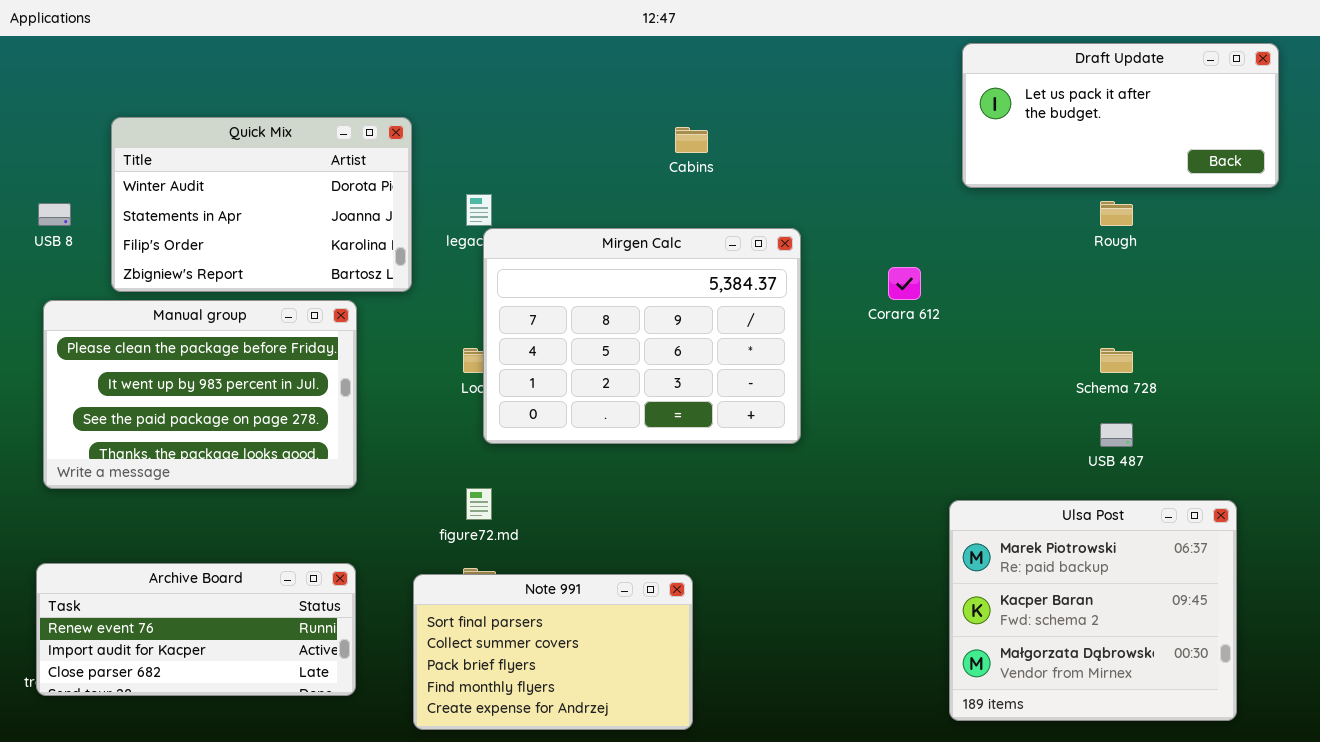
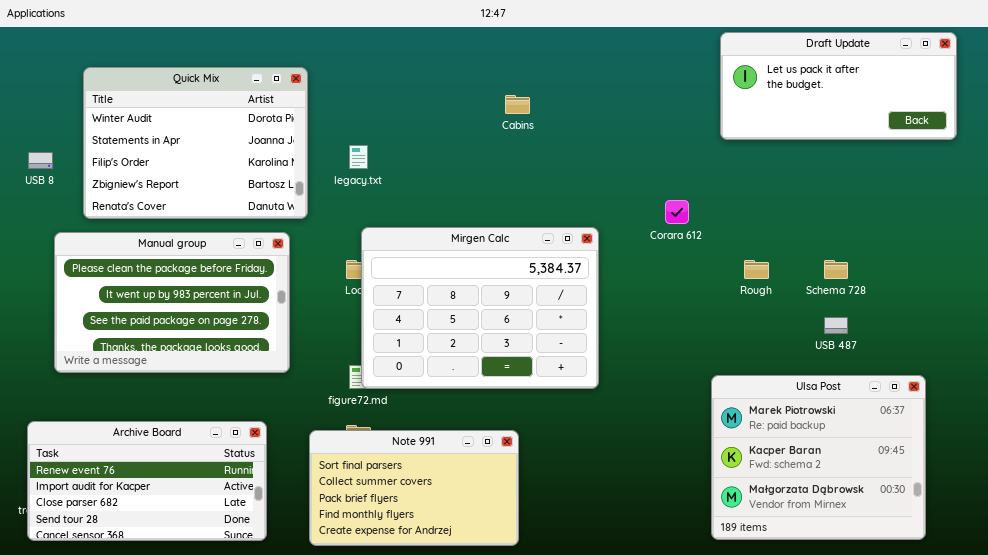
Quick Mix: [111,117,412,292] -> [83,67,308,219], resized
Rough: [1100,201,1133,226] -> [744,260,769,279], moved
Mirgen Calc: [483,228,801,444] -> [361,227,599,389], moved
Manual group: [43,300,357,489] -> [54,232,290,373], moved
Archive Board: [36,563,356,696] -> [27,421,267,541], resized

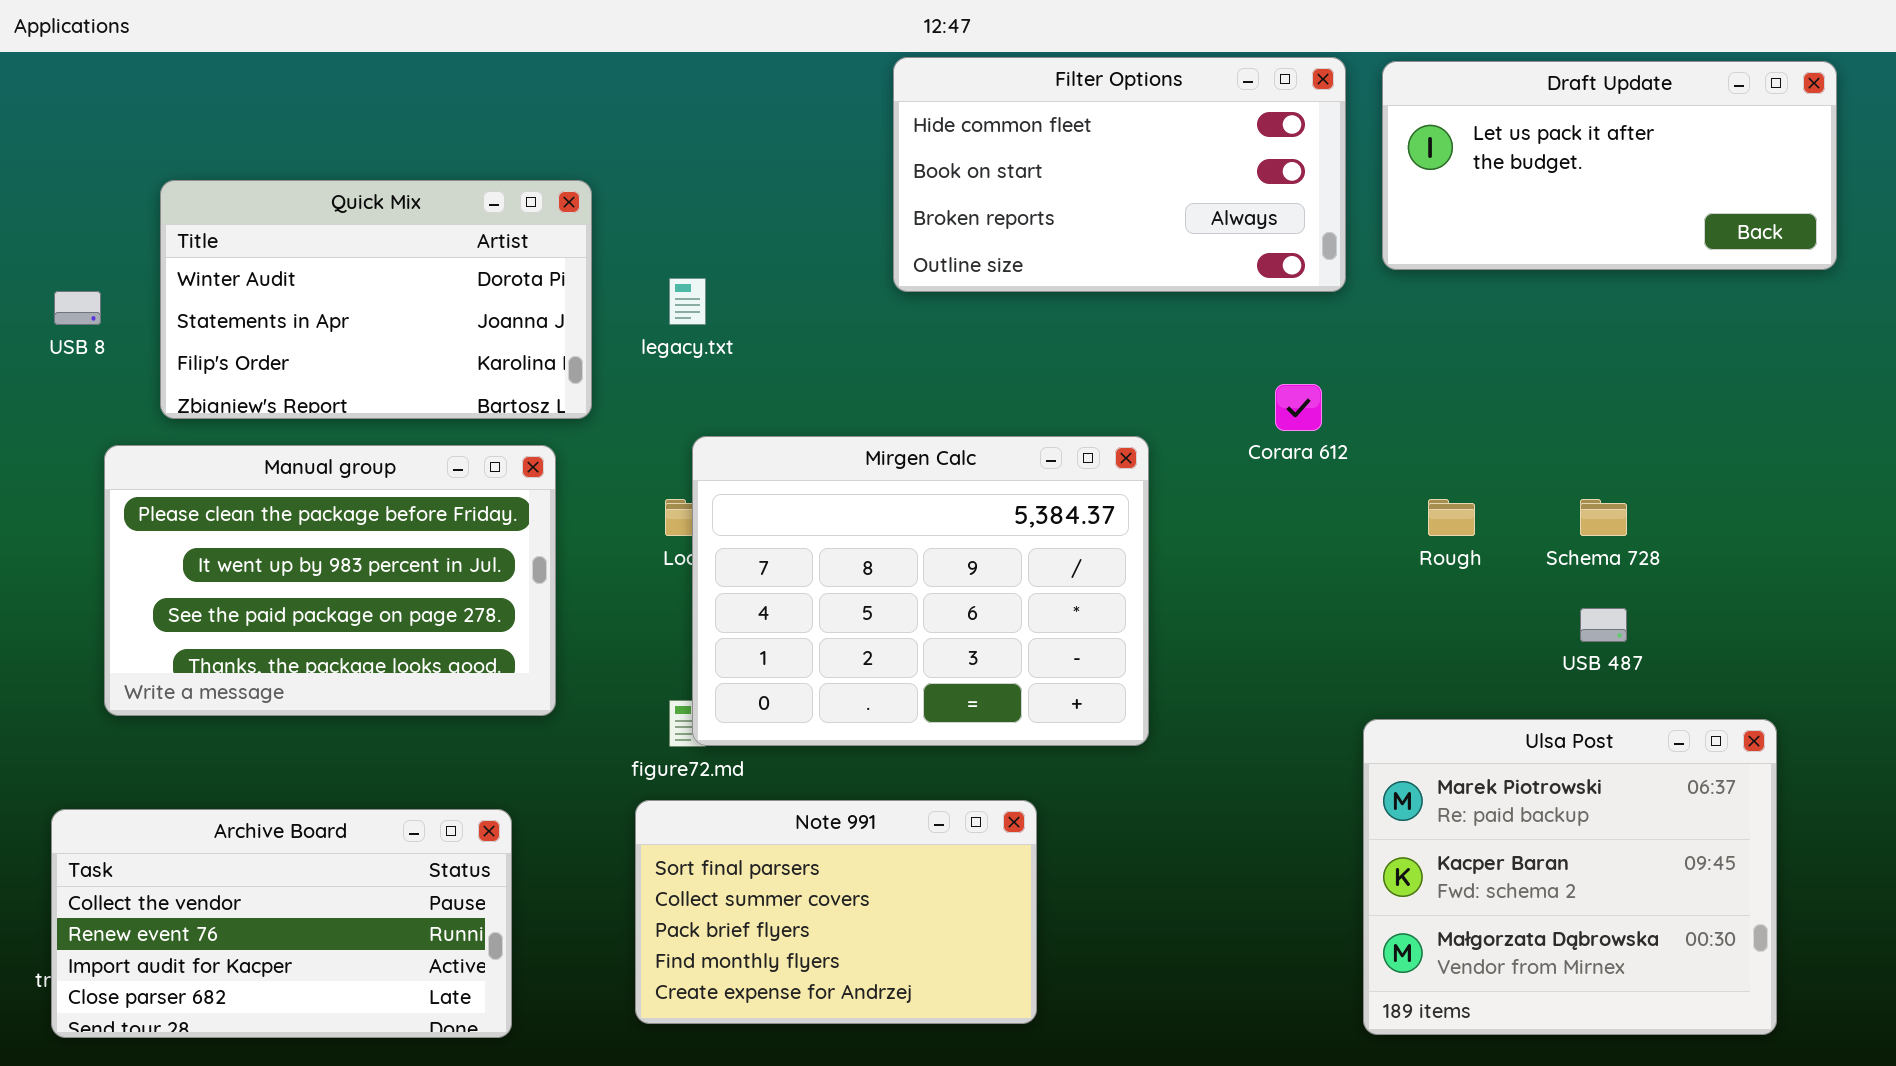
Filter Options: none -> [893,57,1346,292], opened
Quick Mix: [83,67,308,219] -> [160,180,592,419], resized
Archive Board: [27,421,267,541] -> [51,809,512,1038], scrolled up 1 row
Note 991: [309,430,519,546] -> [635,800,1037,1024], moved

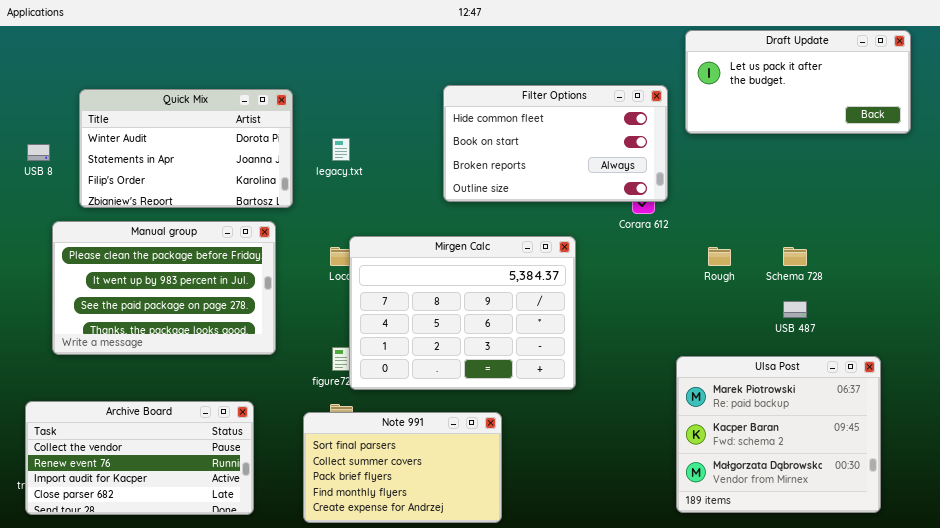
Filter Options: [893,57,1346,292] -> [443,85,668,202], moved
Mirgen Calc: [692,436,1149,746] -> [349,236,576,390], moved
Note 991: [635,800,1037,1024] -> [303,412,502,523], moved

